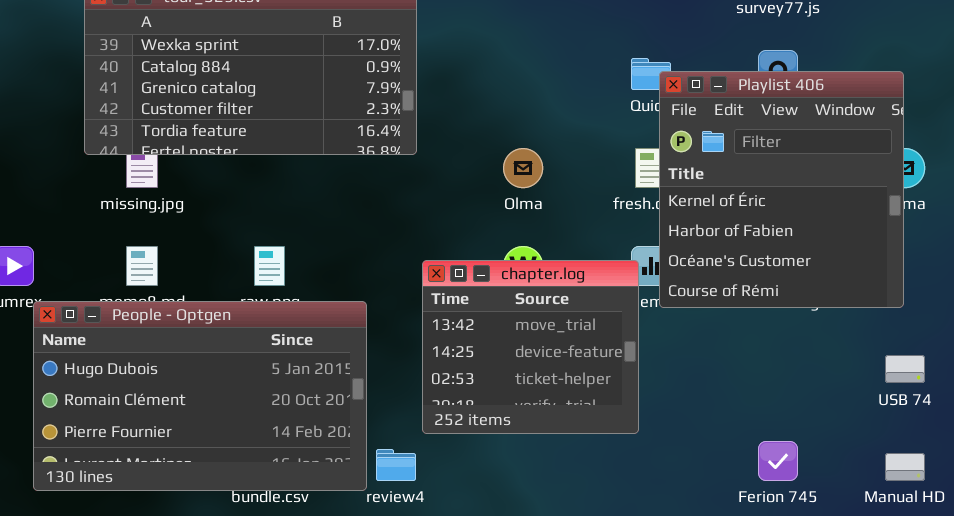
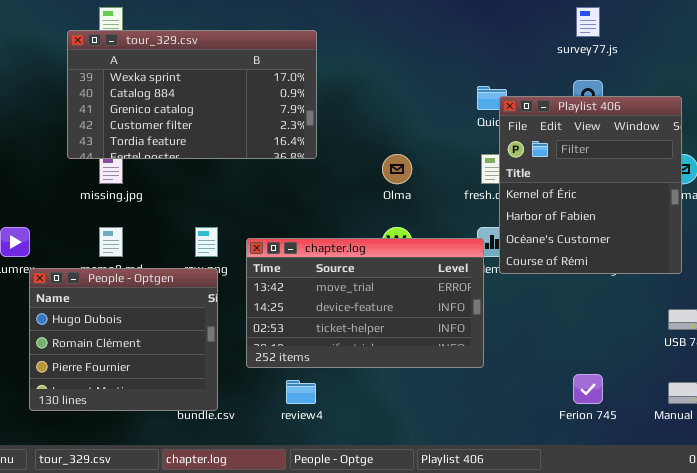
chapter.log: [422,260,639,434] -> [246,238,484,368], resized
People - Optgen: [33,301,367,491] -> [29,268,218,411], resized

